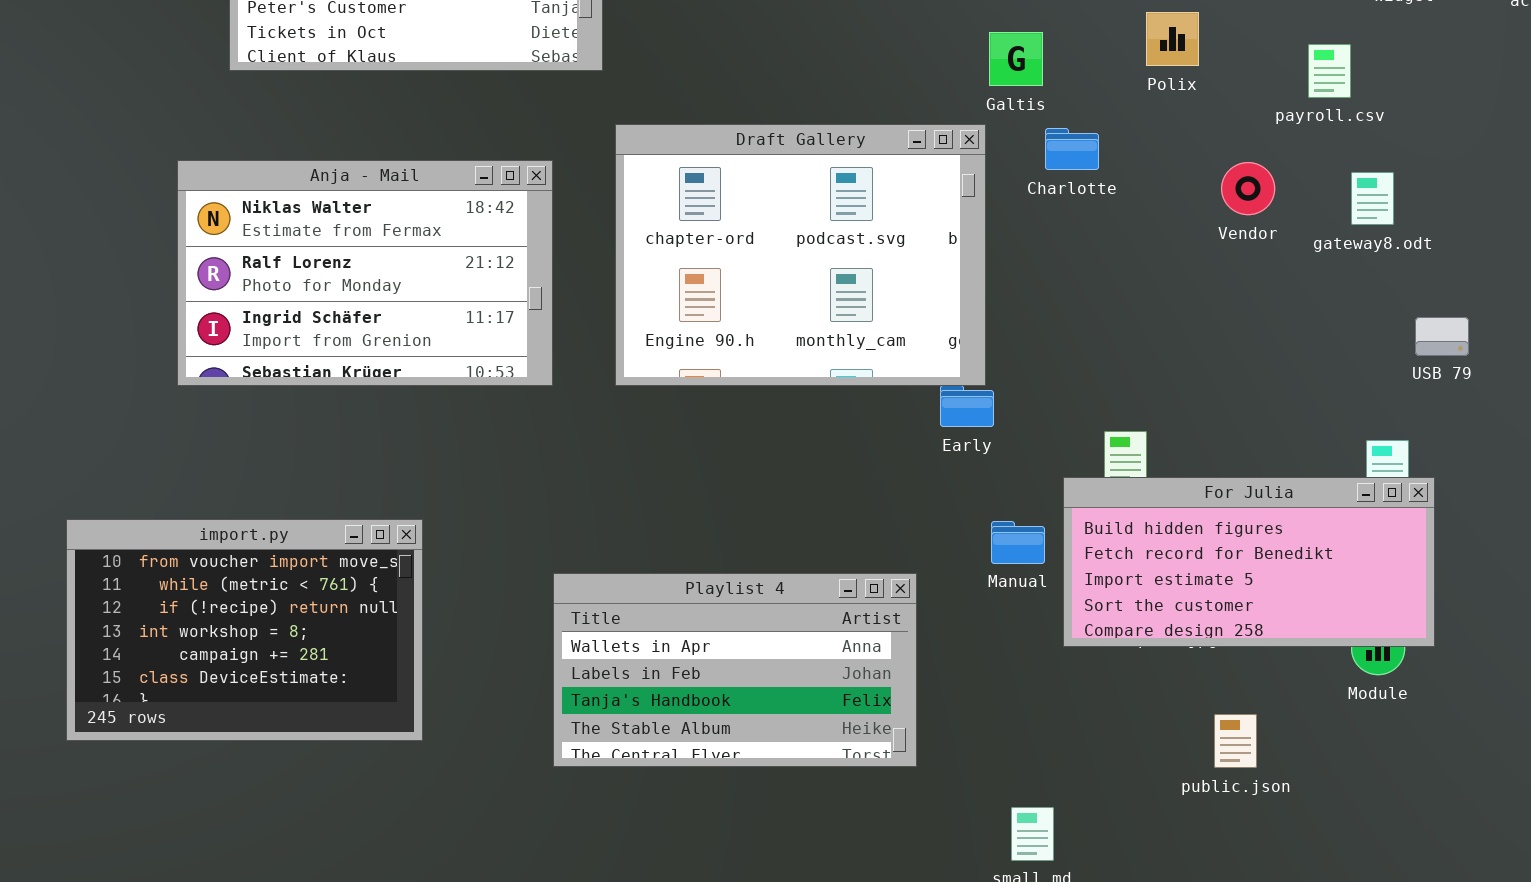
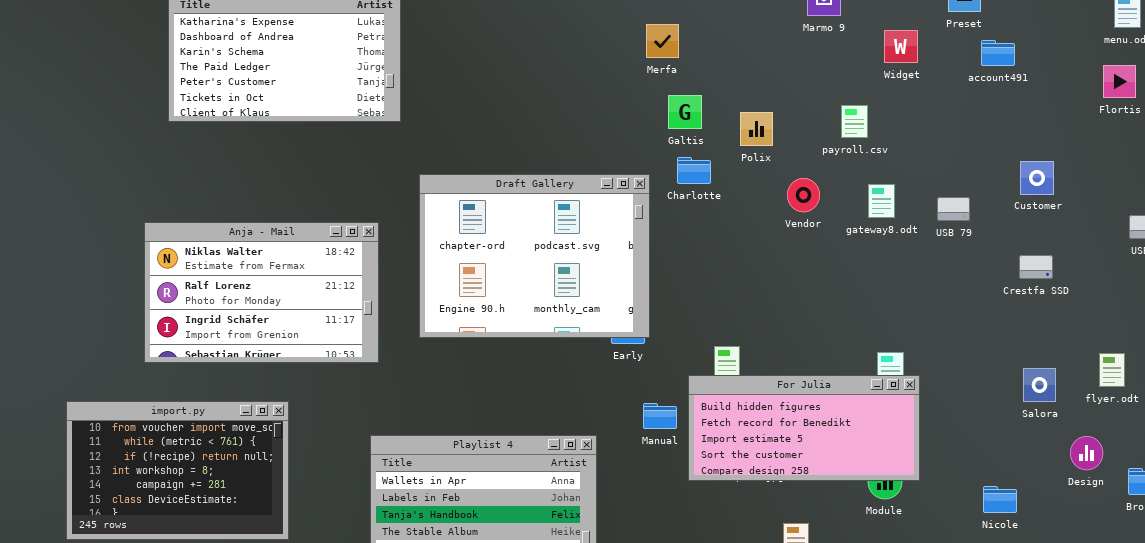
Polix: [1146,12,1199,66] -> [740,112,773,146], moved
Galtis: [989,32,1043,86] -> [668,95,702,129], moved
Draft Gallery: [615,124,986,386] -> [419,174,650,338], moved
Anja - Mail: [177,160,553,386] -> [144,222,379,363], moved
USB 79: [1415,317,1469,356] -> [937,197,970,221], moved

